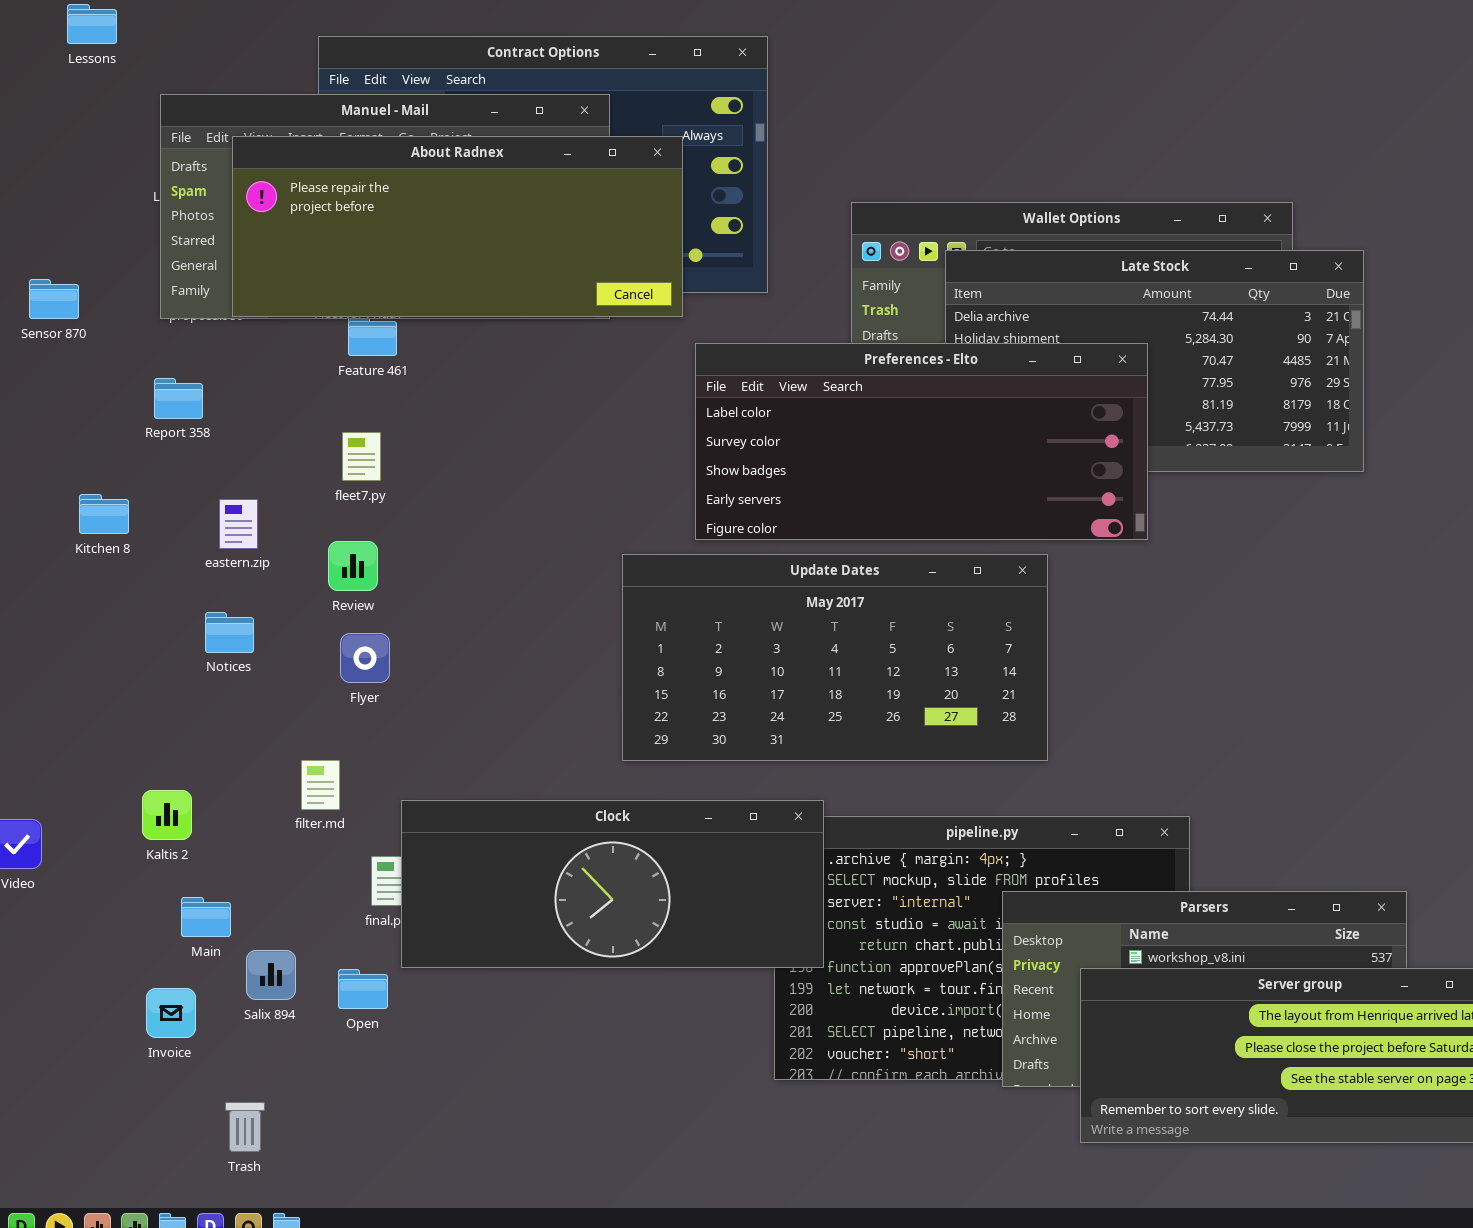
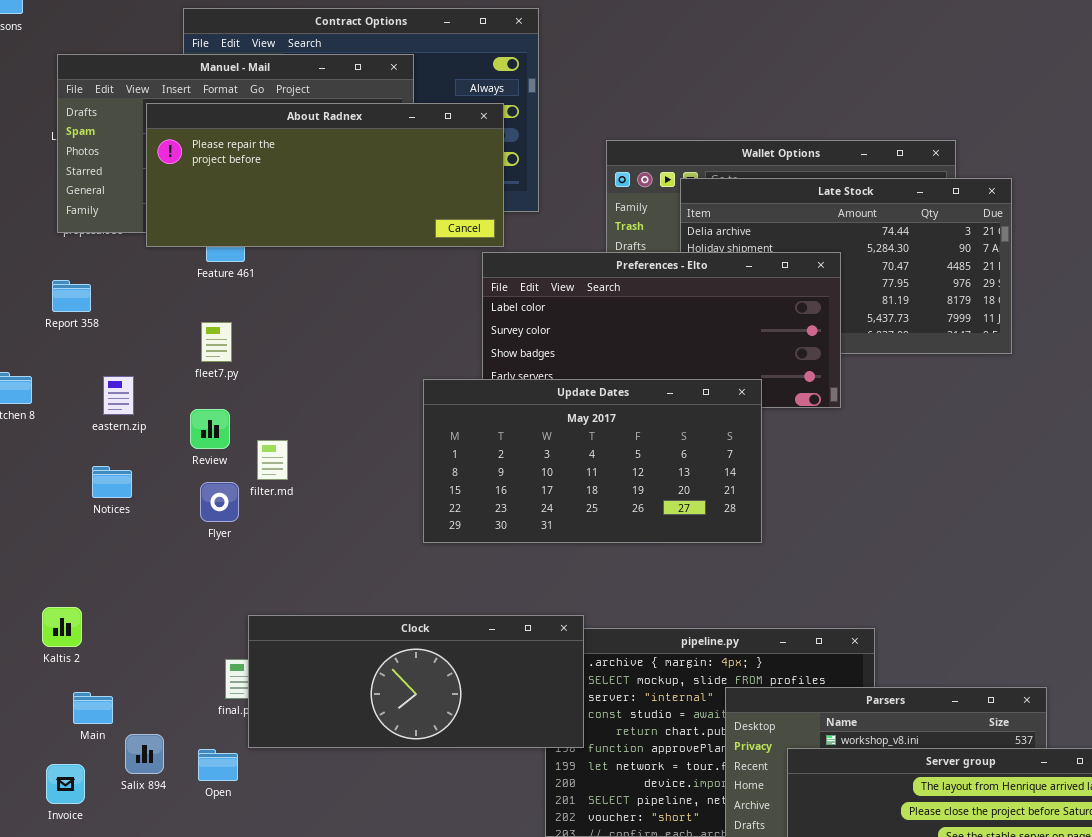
About Radnex: [232,136,683,317] -> [146,103,504,247], moved
Update Dates: [622,554,1048,761] -> [423,379,762,543], moved
filter.md: [301,760,340,810] -> [257,440,288,480], moved

